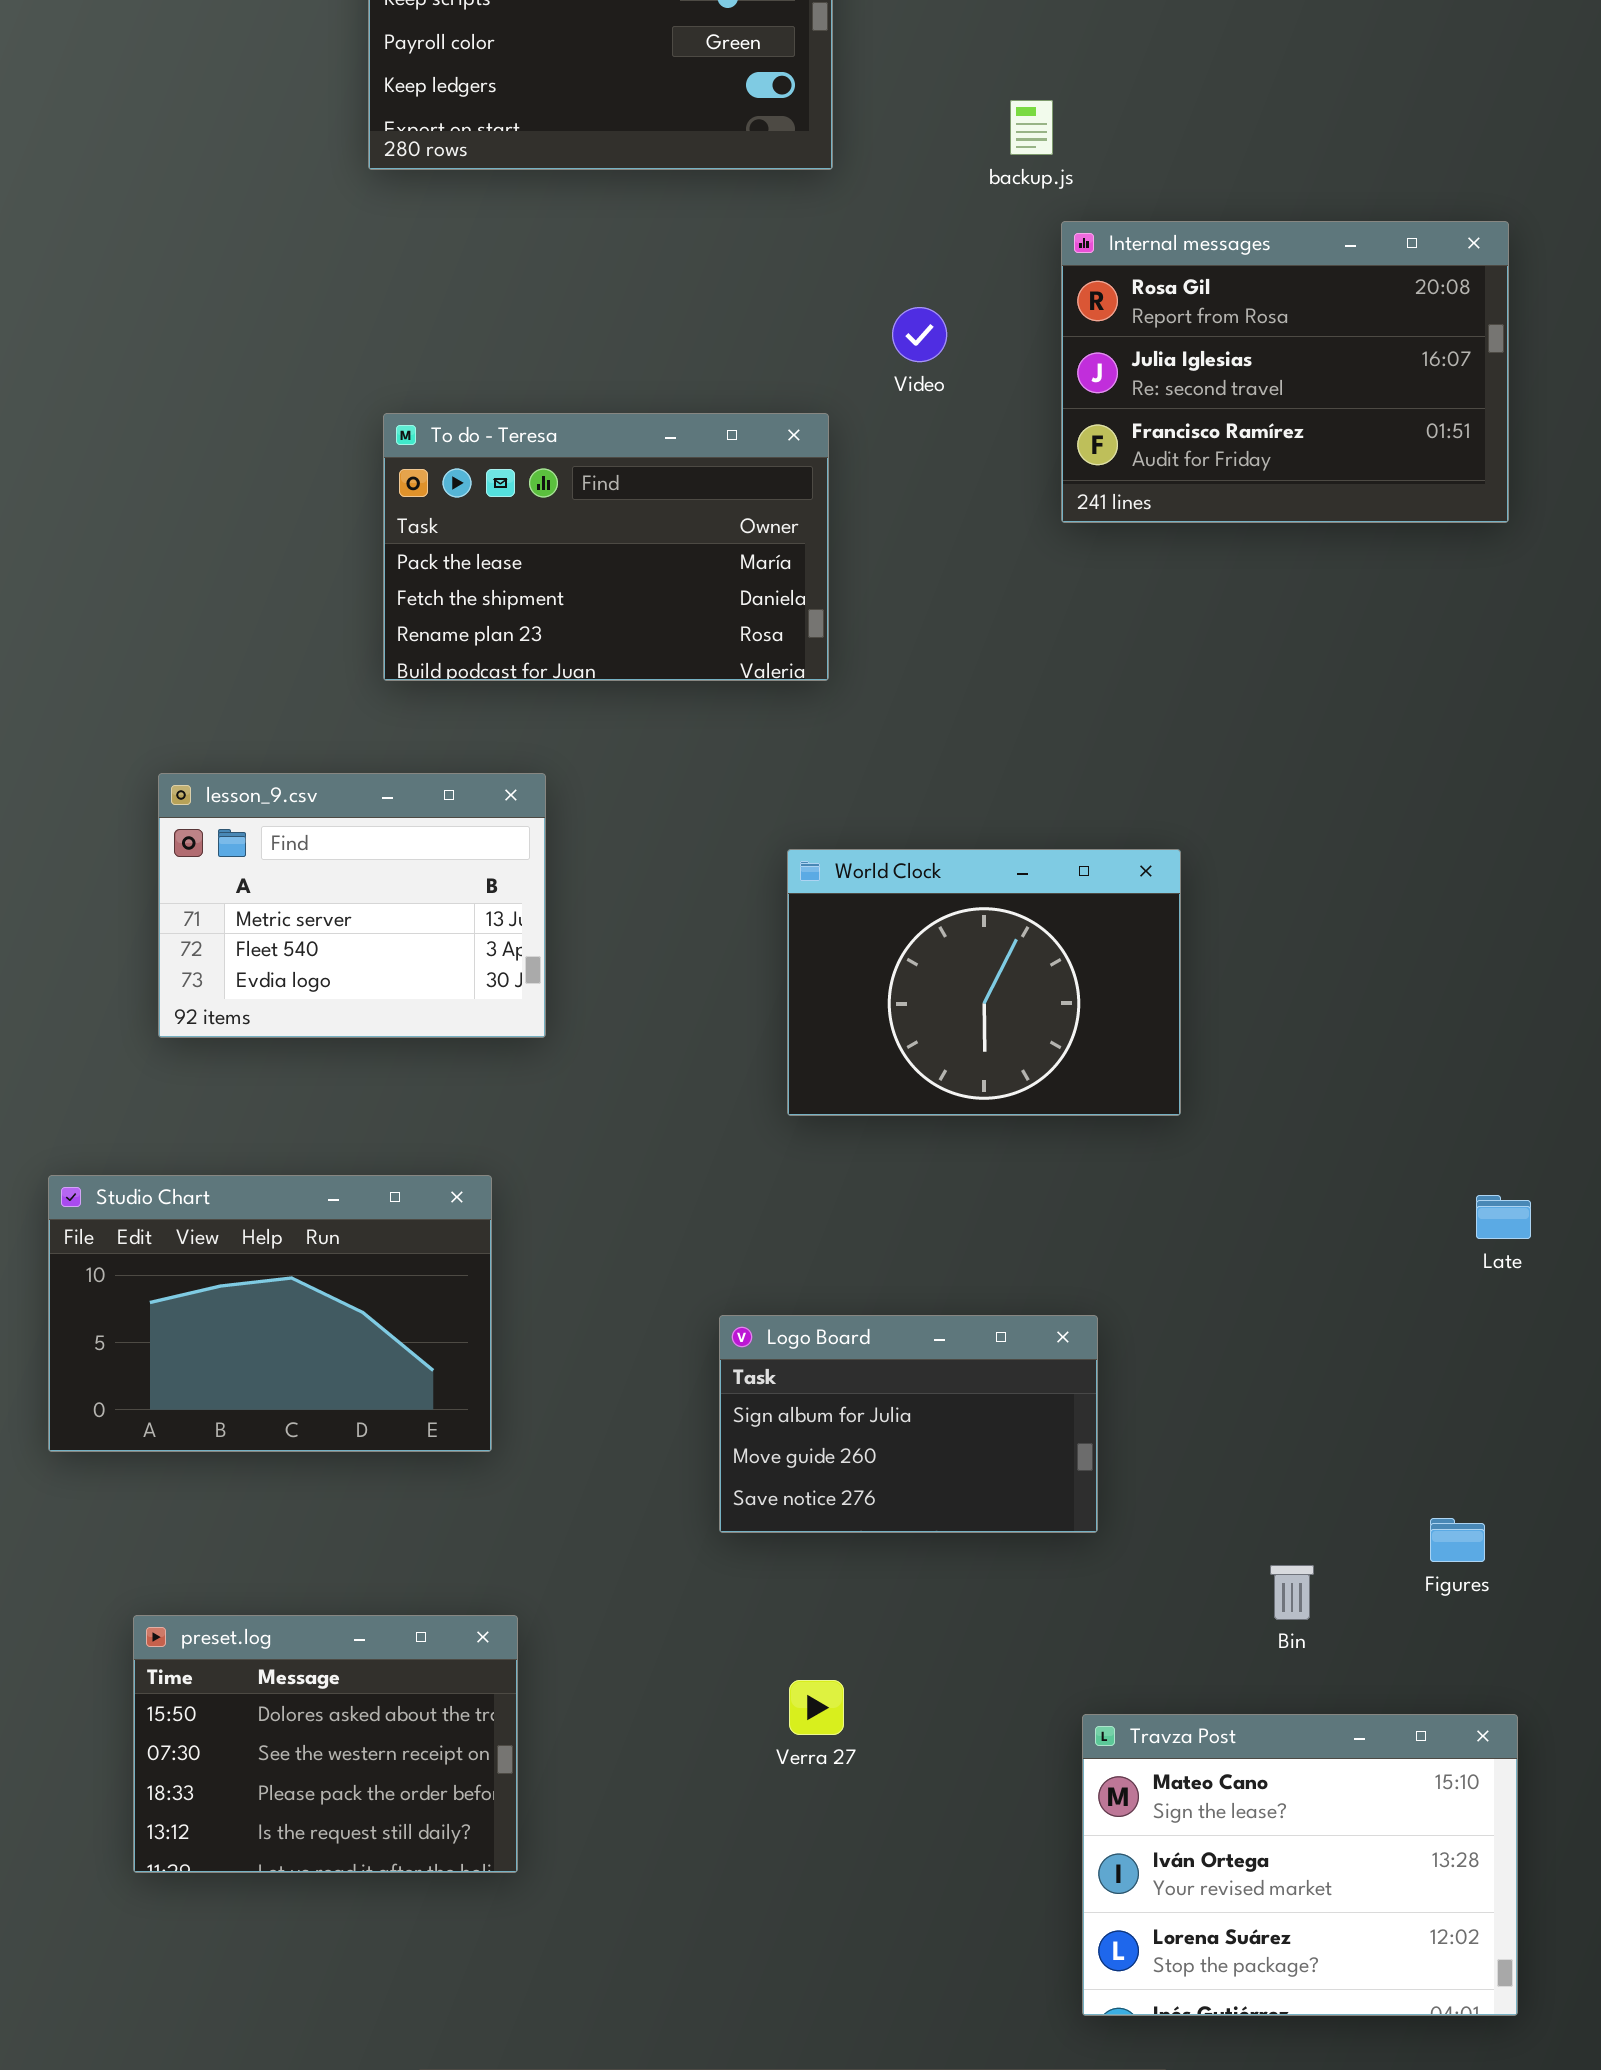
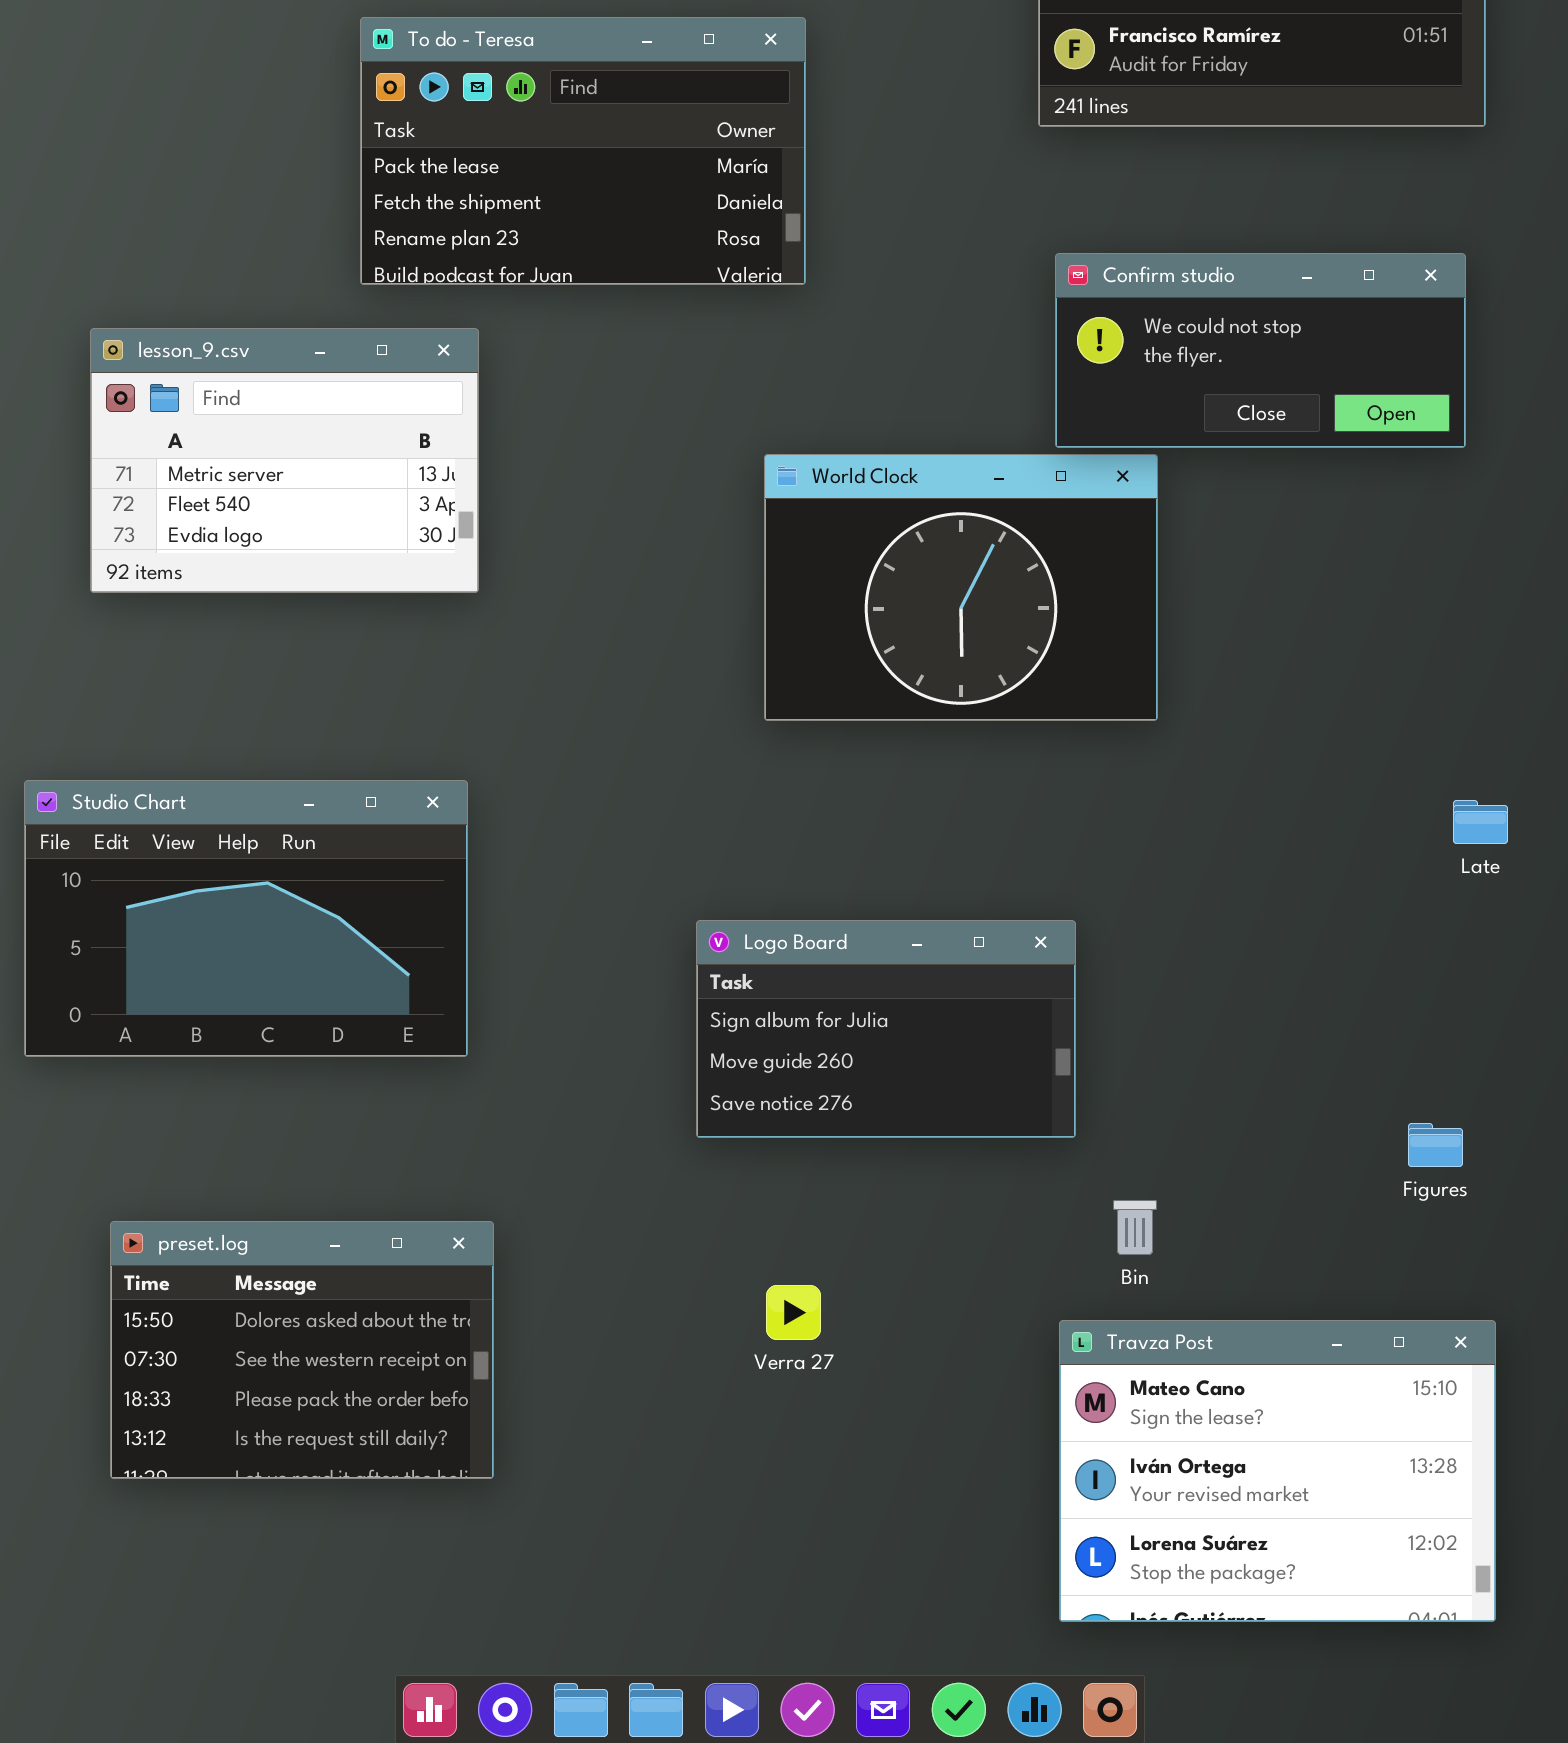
Confirm studio: none -> [1055,253,1466,448], opened
lesson_9.csv: [158,773,546,1038] -> [90,328,479,593], moved
Bin: [1270,1565,1314,1620] -> [1113,1200,1157,1255], moved

